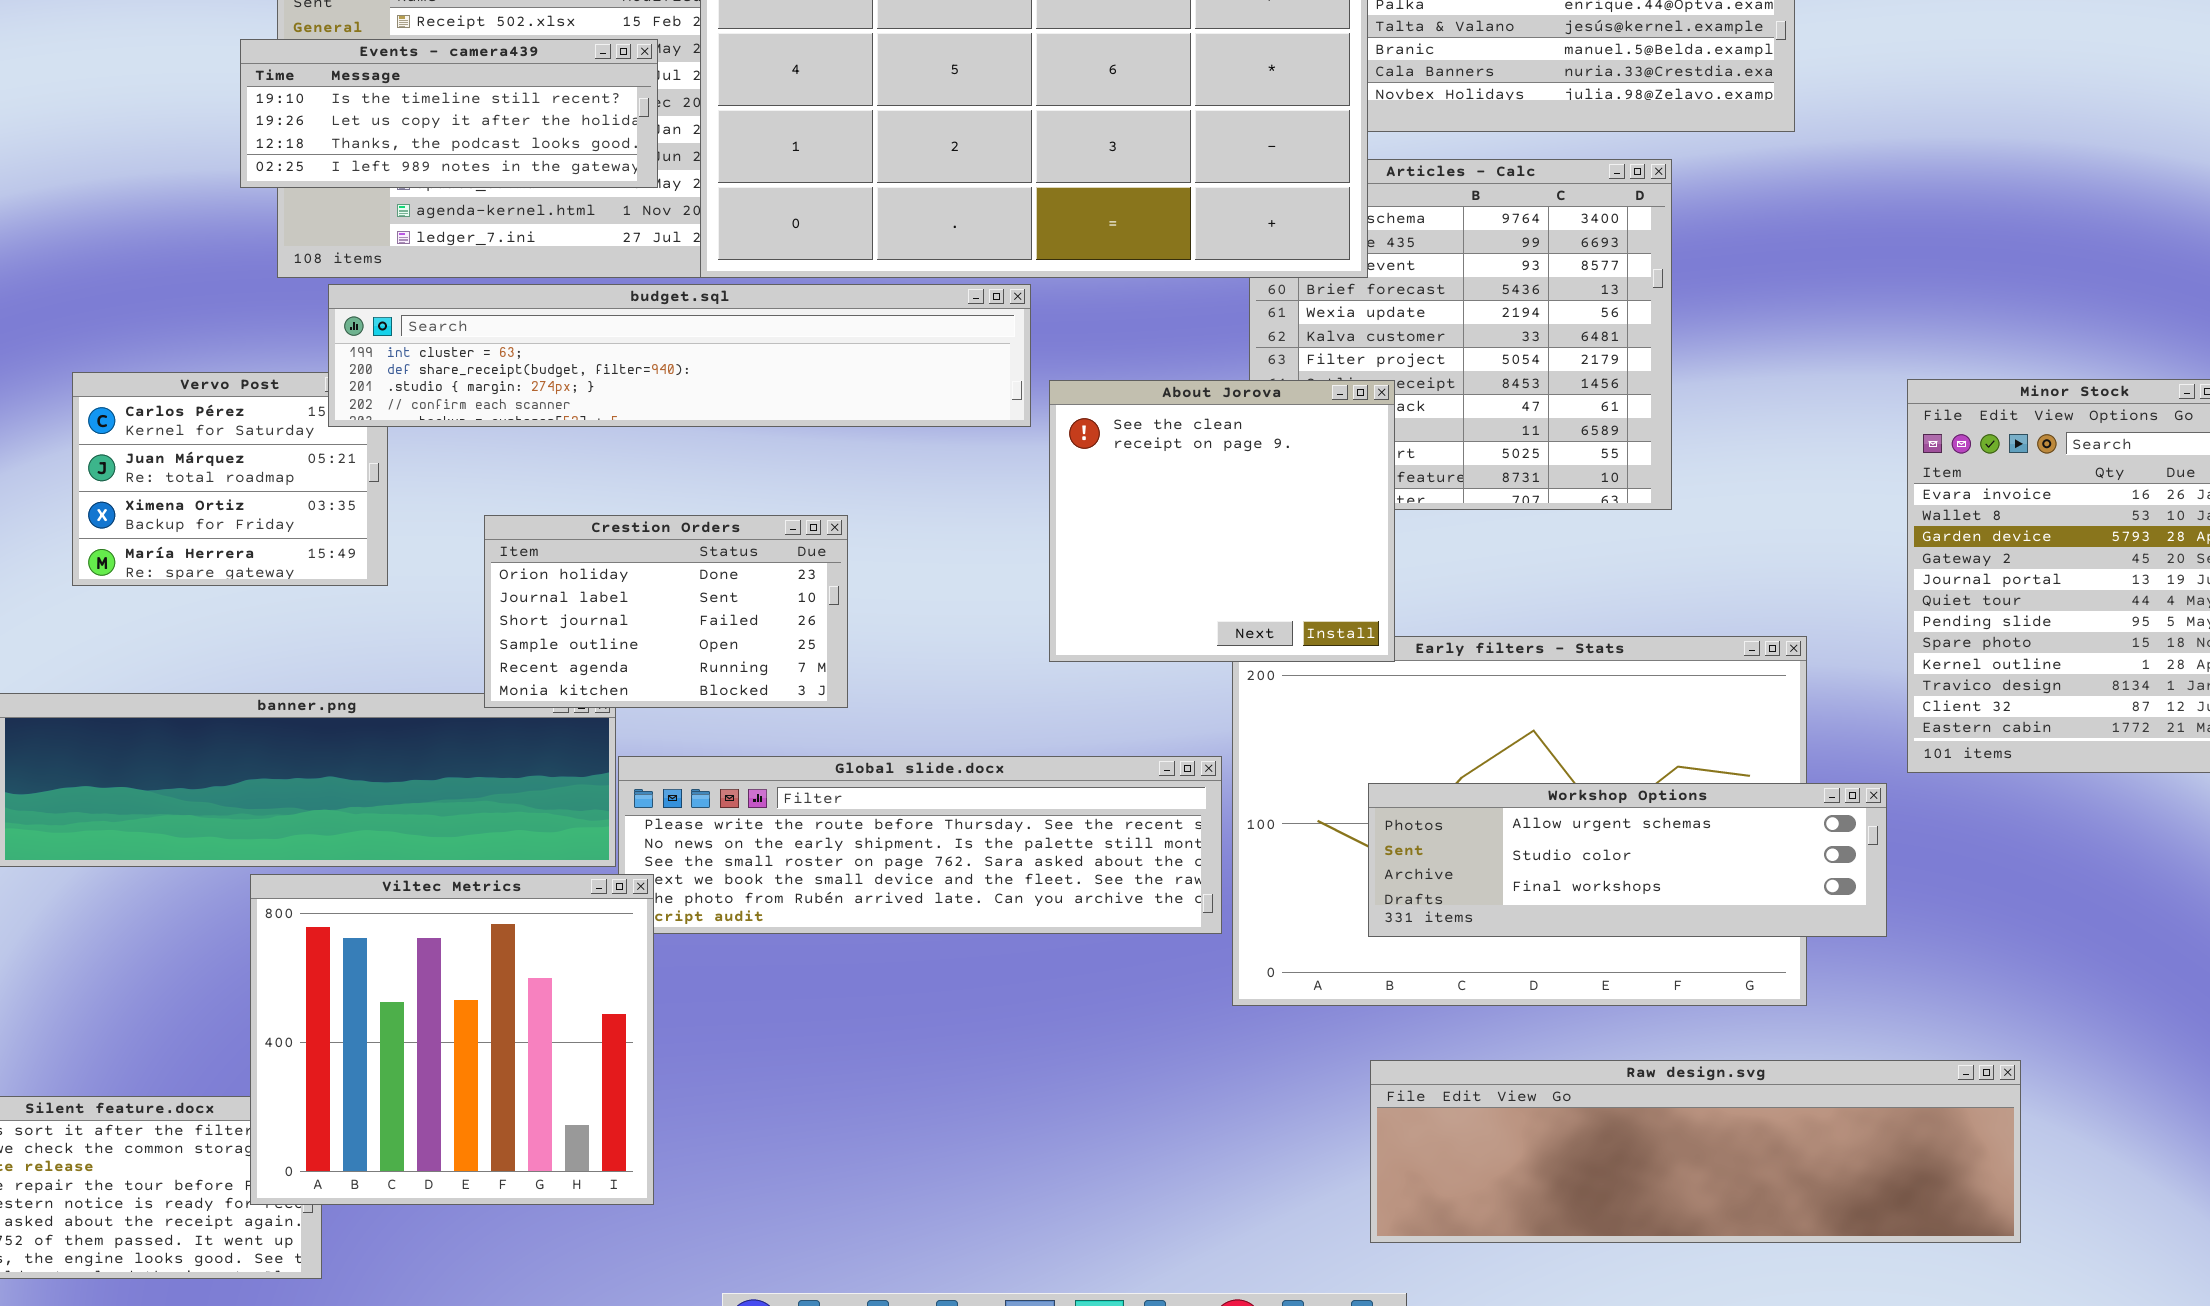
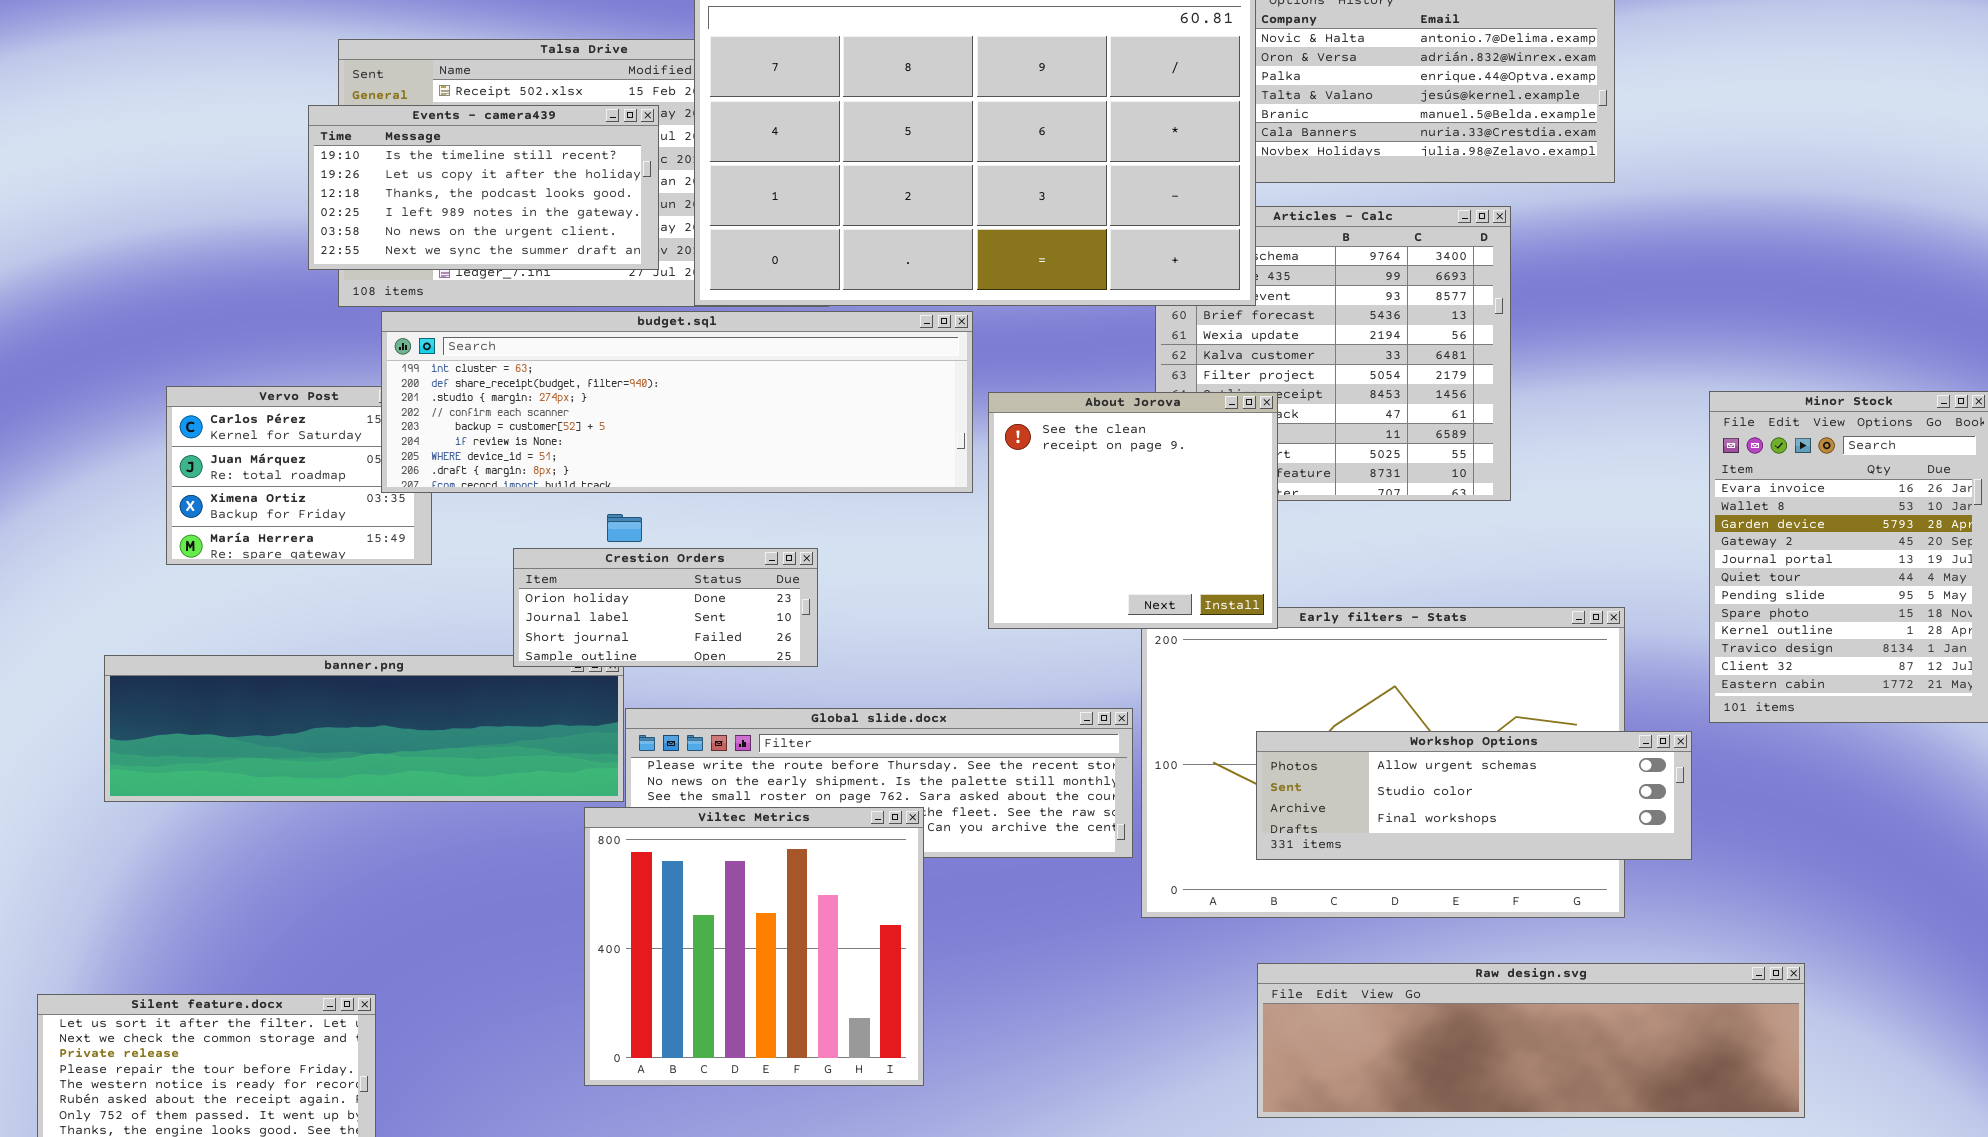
Events - camera439: [240,39,658,188] -> [308,105,659,270], resized
budget.sql: [328,284,1031,427] -> [381,311,973,493], resized
Crestion Orders: [484,515,848,708] -> [513,548,818,667], resized
Viltec Metrics: [250,874,654,1205] -> [584,807,924,1086], moved

